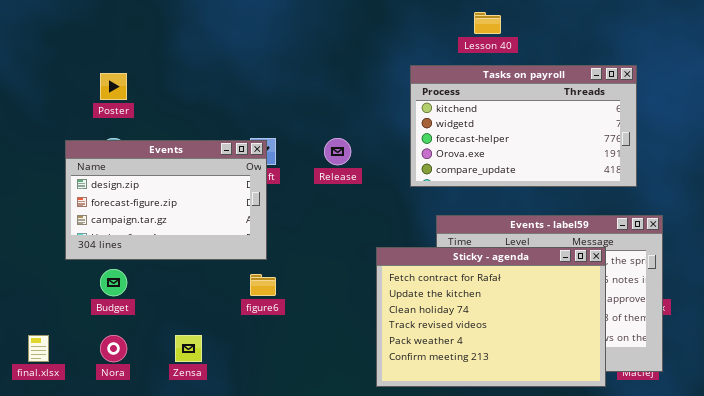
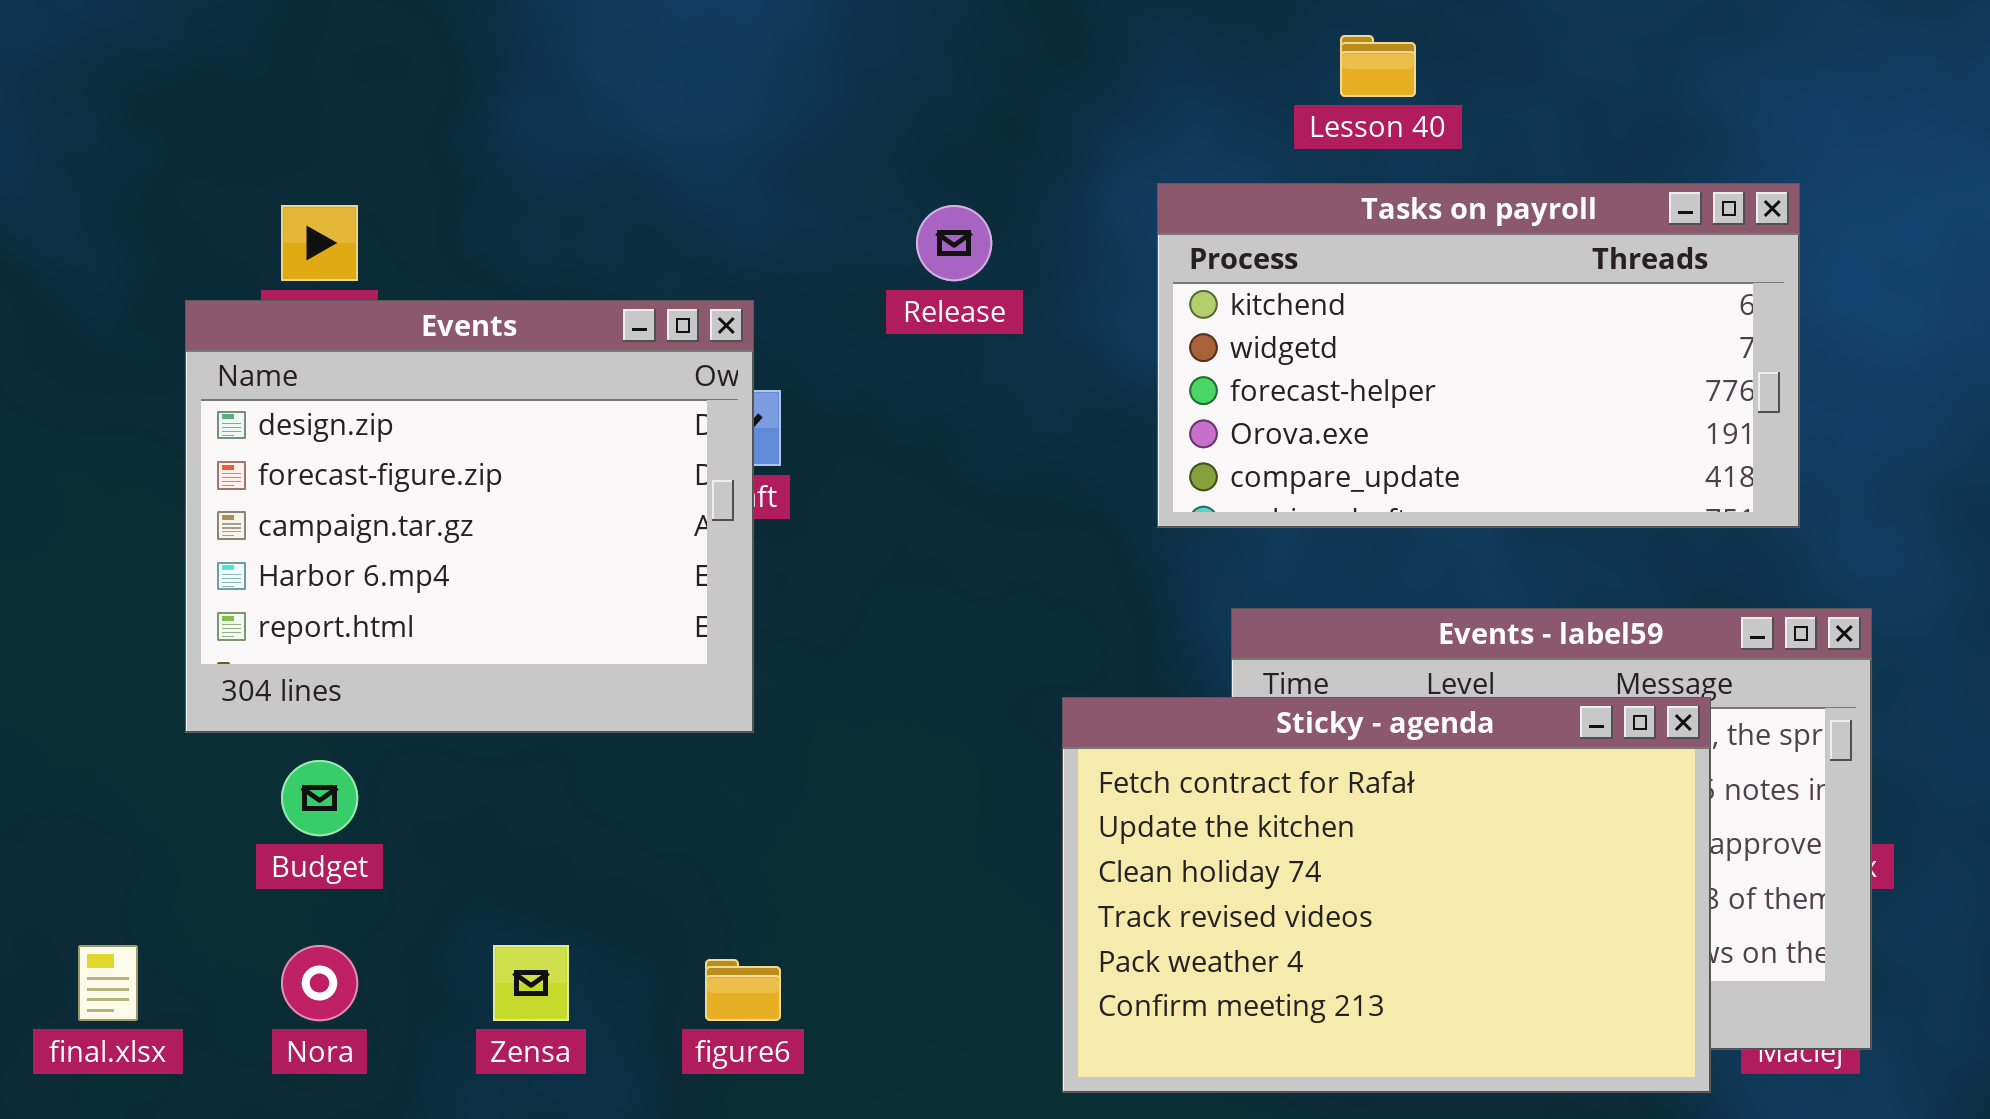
Release: [324,138,351,165] -> [916,205,992,281], moved
Events: [65,140,267,260] -> [185,300,754,733], resized
figure6: [250,274,276,296] -> [705,959,781,1021], moved

